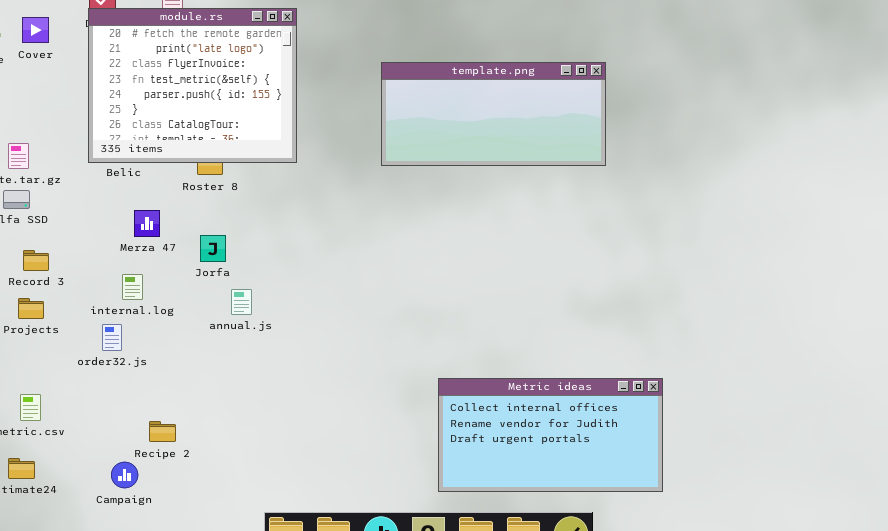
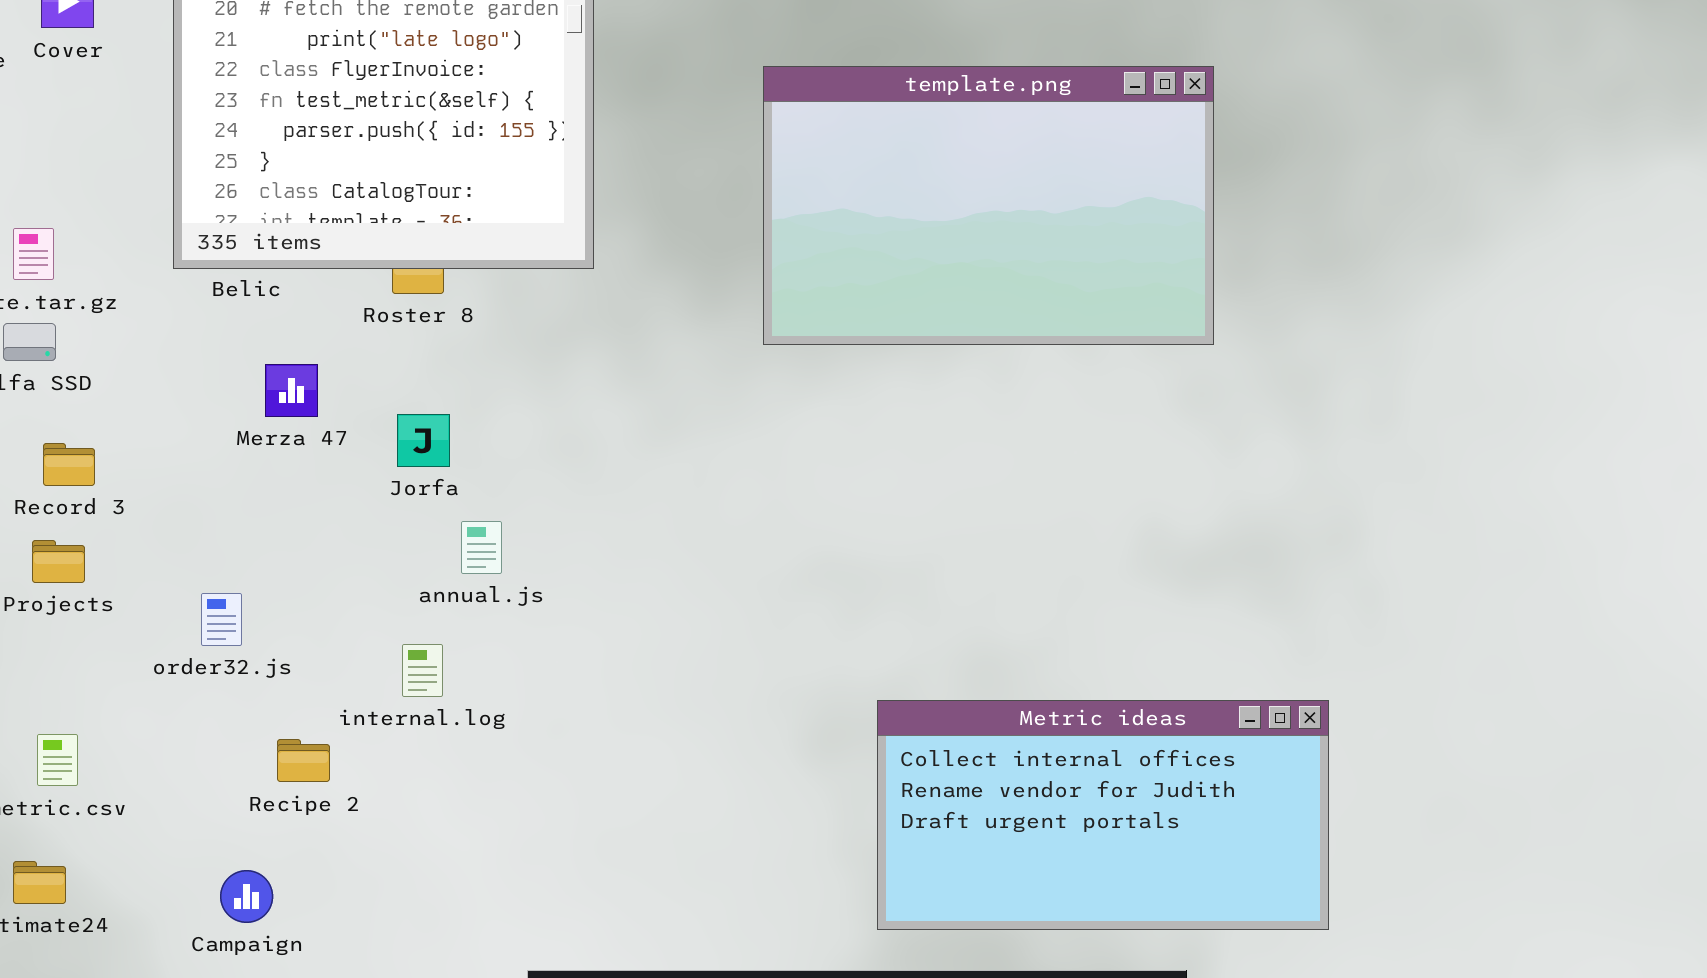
template.png: [381,62,606,166] -> [763,66,1214,345], resized
internal.log: [122,274,143,300] -> [402,644,443,697], moved
Recipe 2: [149,421,176,442] -> [277,739,330,782], moved

